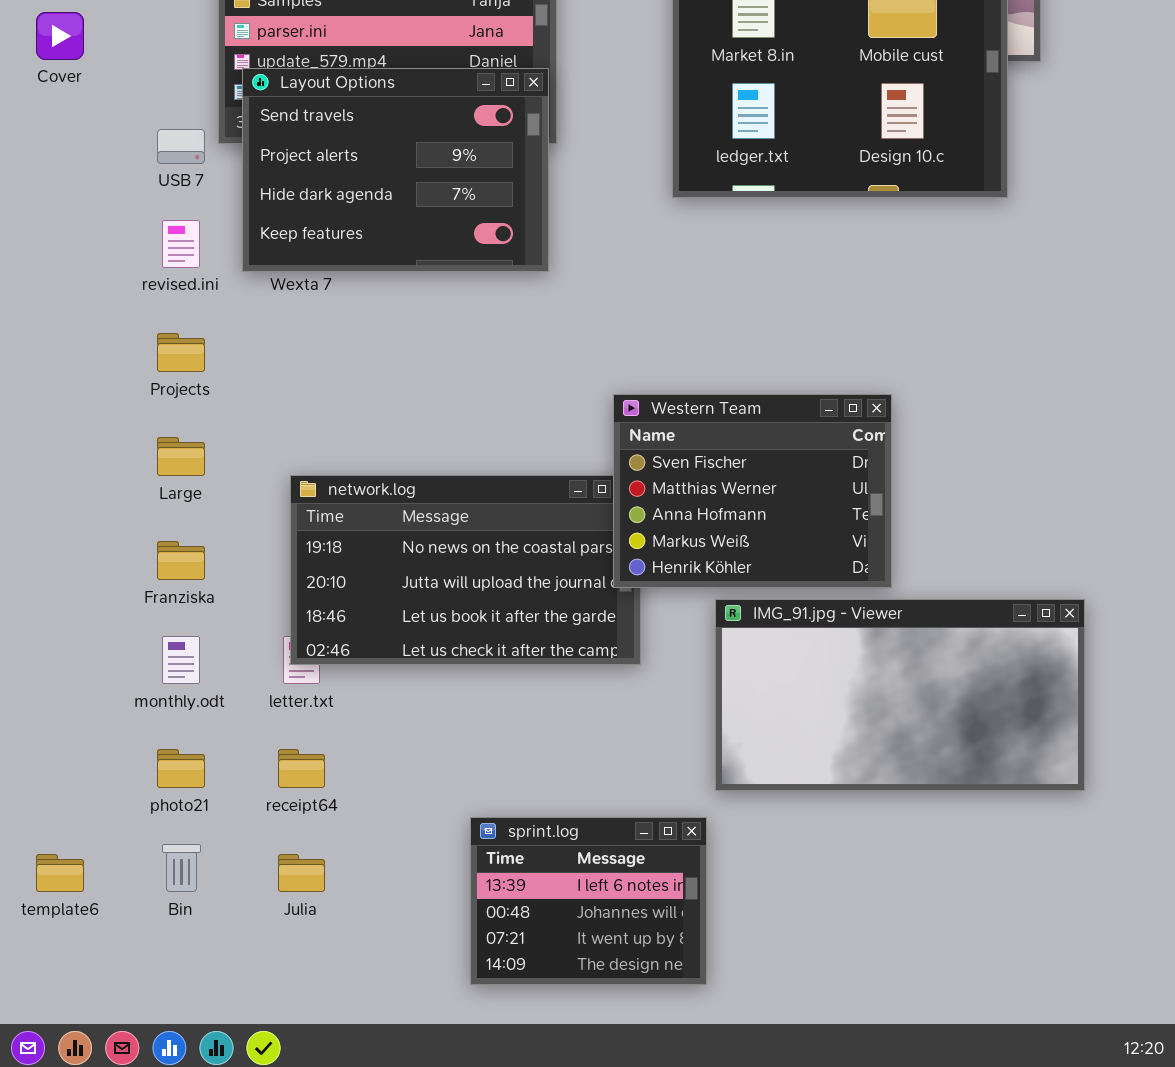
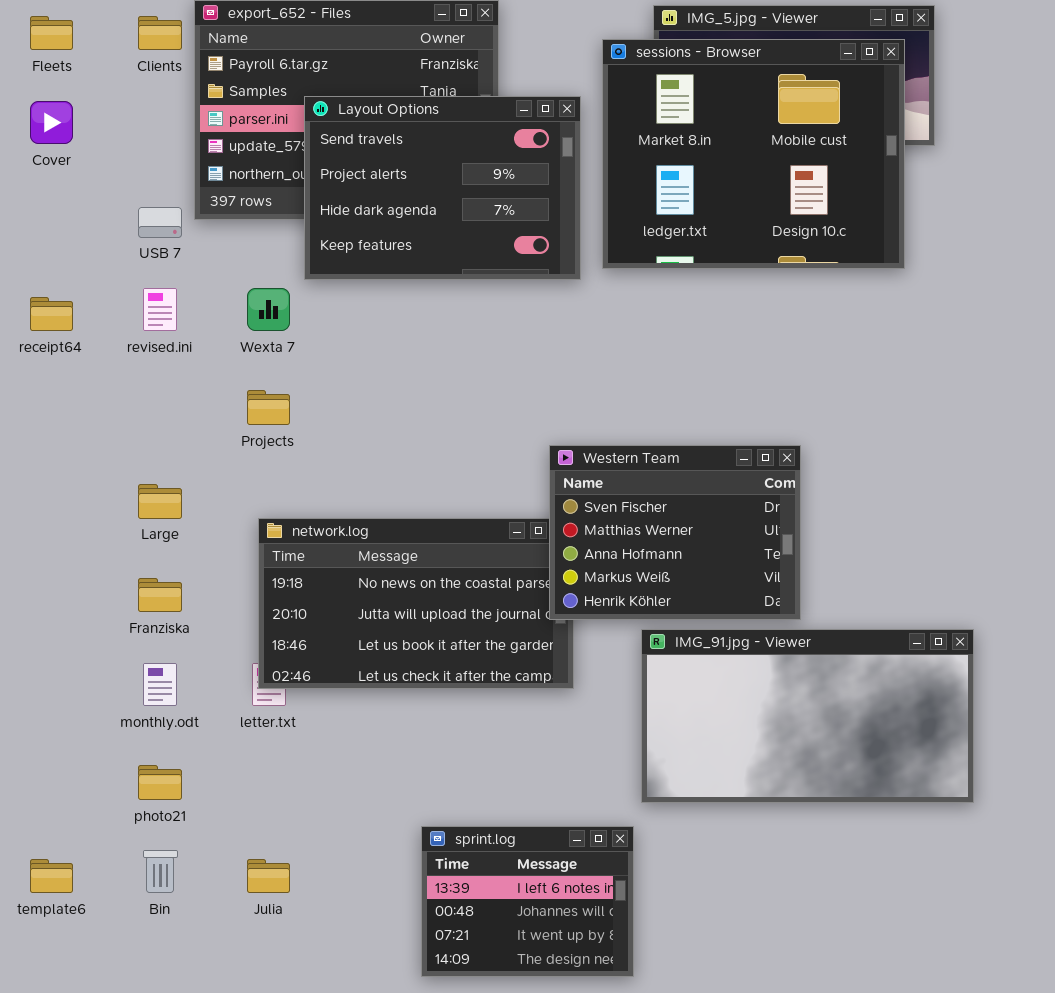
Layout Options: [242,68,549,272] -> [304,96,581,280], moved
Projects: [157,333,205,372] -> [247,390,290,425], moved
receipt64: [278,749,325,788] -> [30,297,73,331], moved

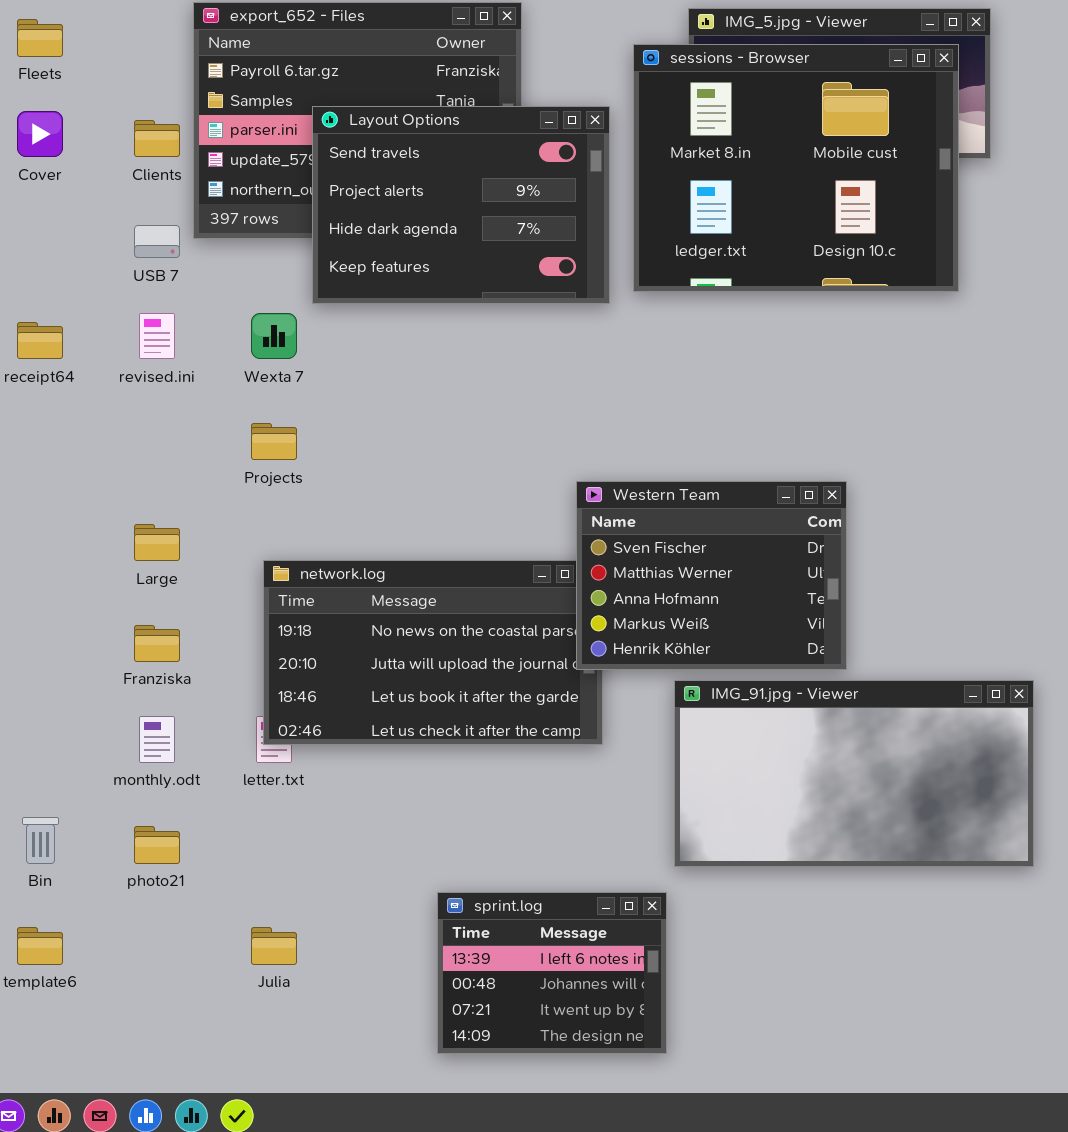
Clients: [138,16,182,50] -> [134,120,180,157], moved
Bin: [143,850,178,893] -> [22,817,59,864], moved

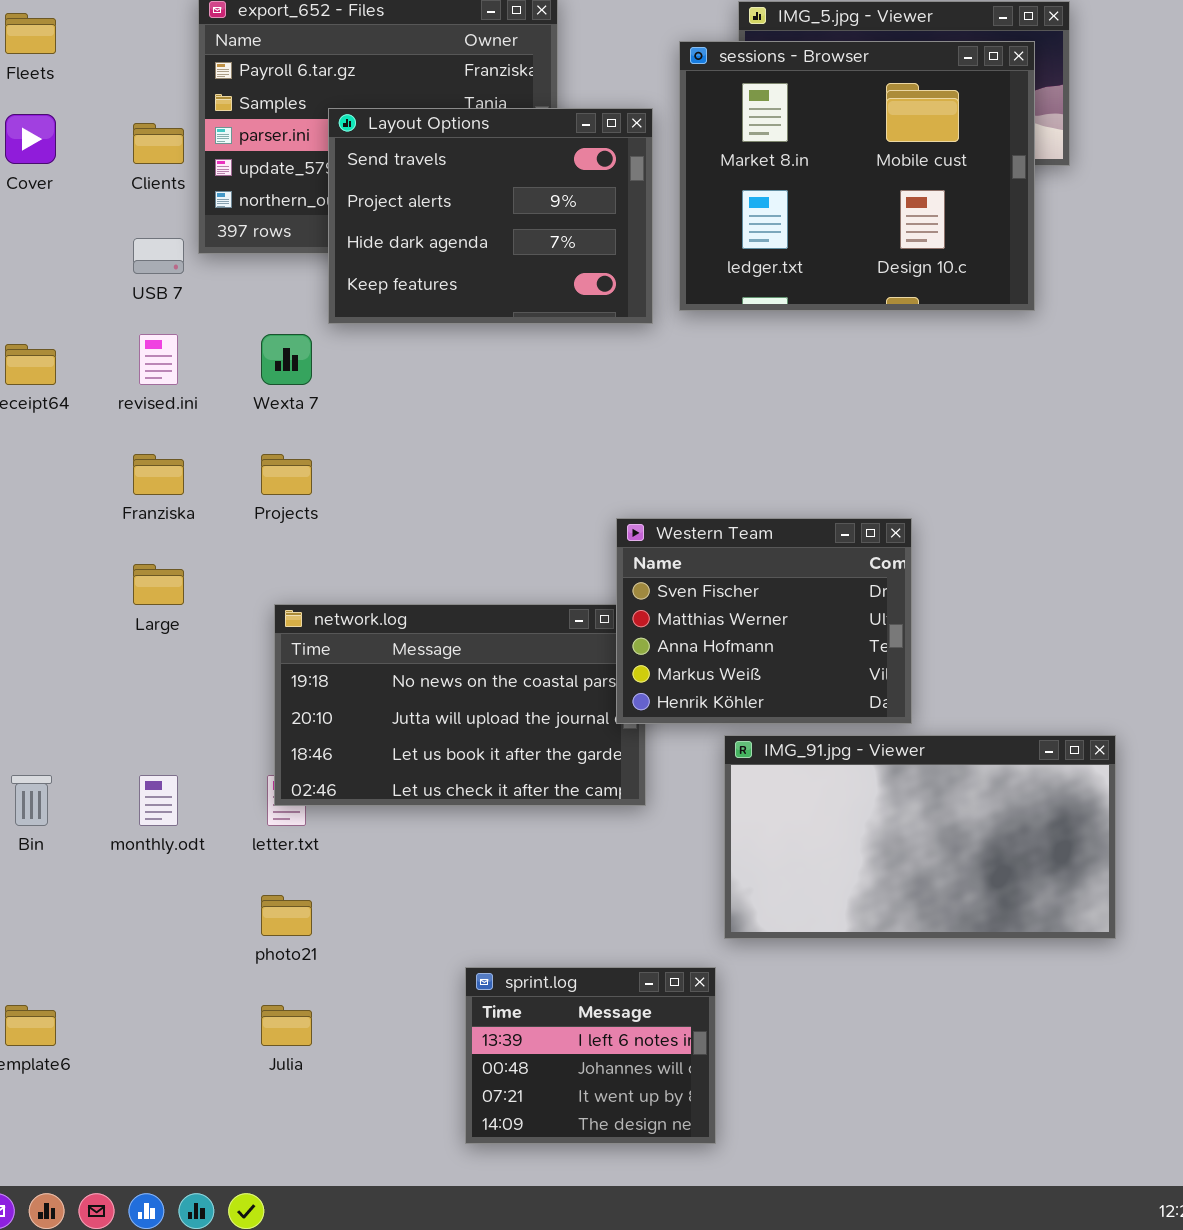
Franziska: [134,625,180,662] -> [133,454,184,495], moved
Bin: [22,817,59,864] -> [11,775,52,826], moved
photo21: [134,826,180,864] -> [261,895,312,936], moved

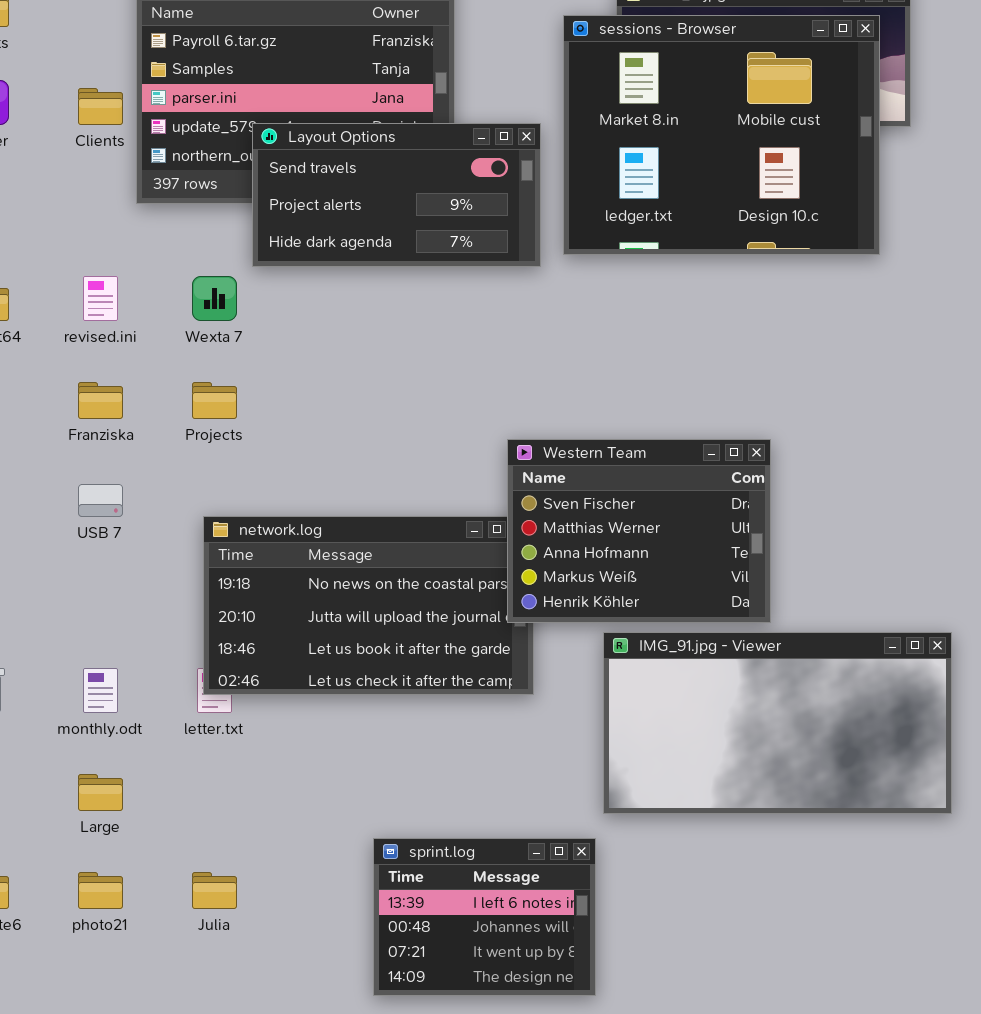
Layout Options: [328,108,653,324] -> [252,123,541,267], resized
USB 7: [133,238,184,274] -> [78,484,123,517], moved
Large: [133,564,184,605] -> [78,774,123,811], moved
photo21: [261,895,312,936] -> [78,872,123,909], moved

